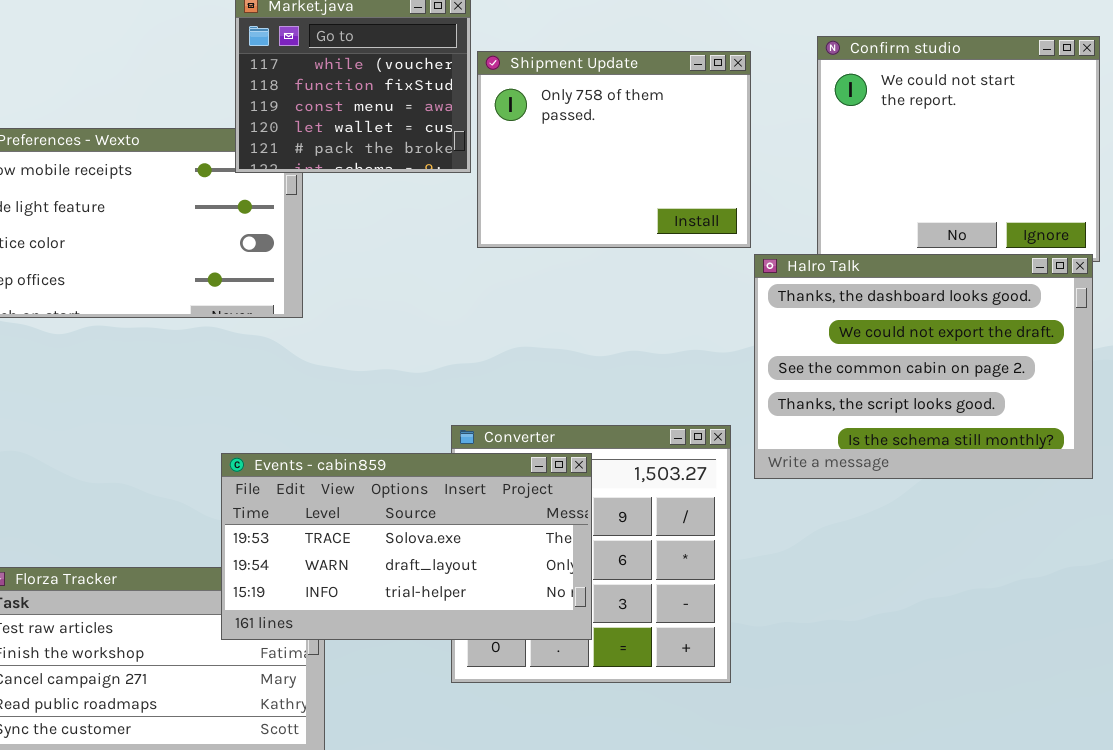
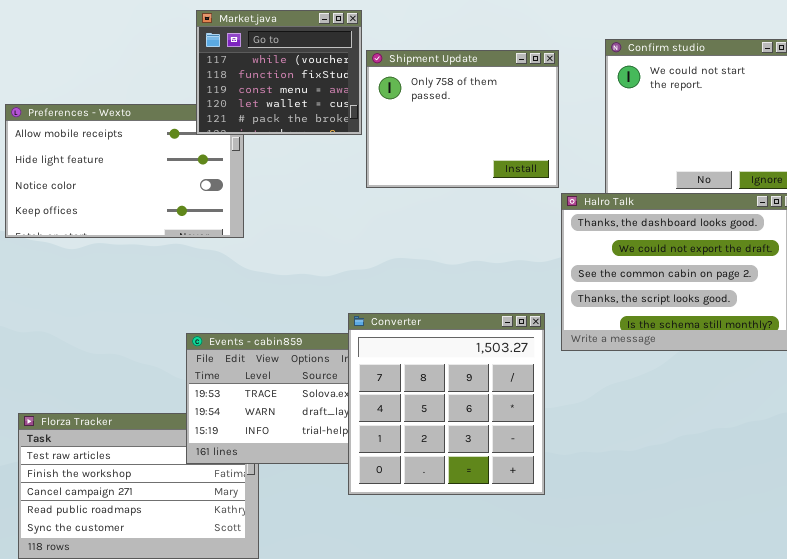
Converter: [451,425,731,683] -> [348,313,545,495], raised

